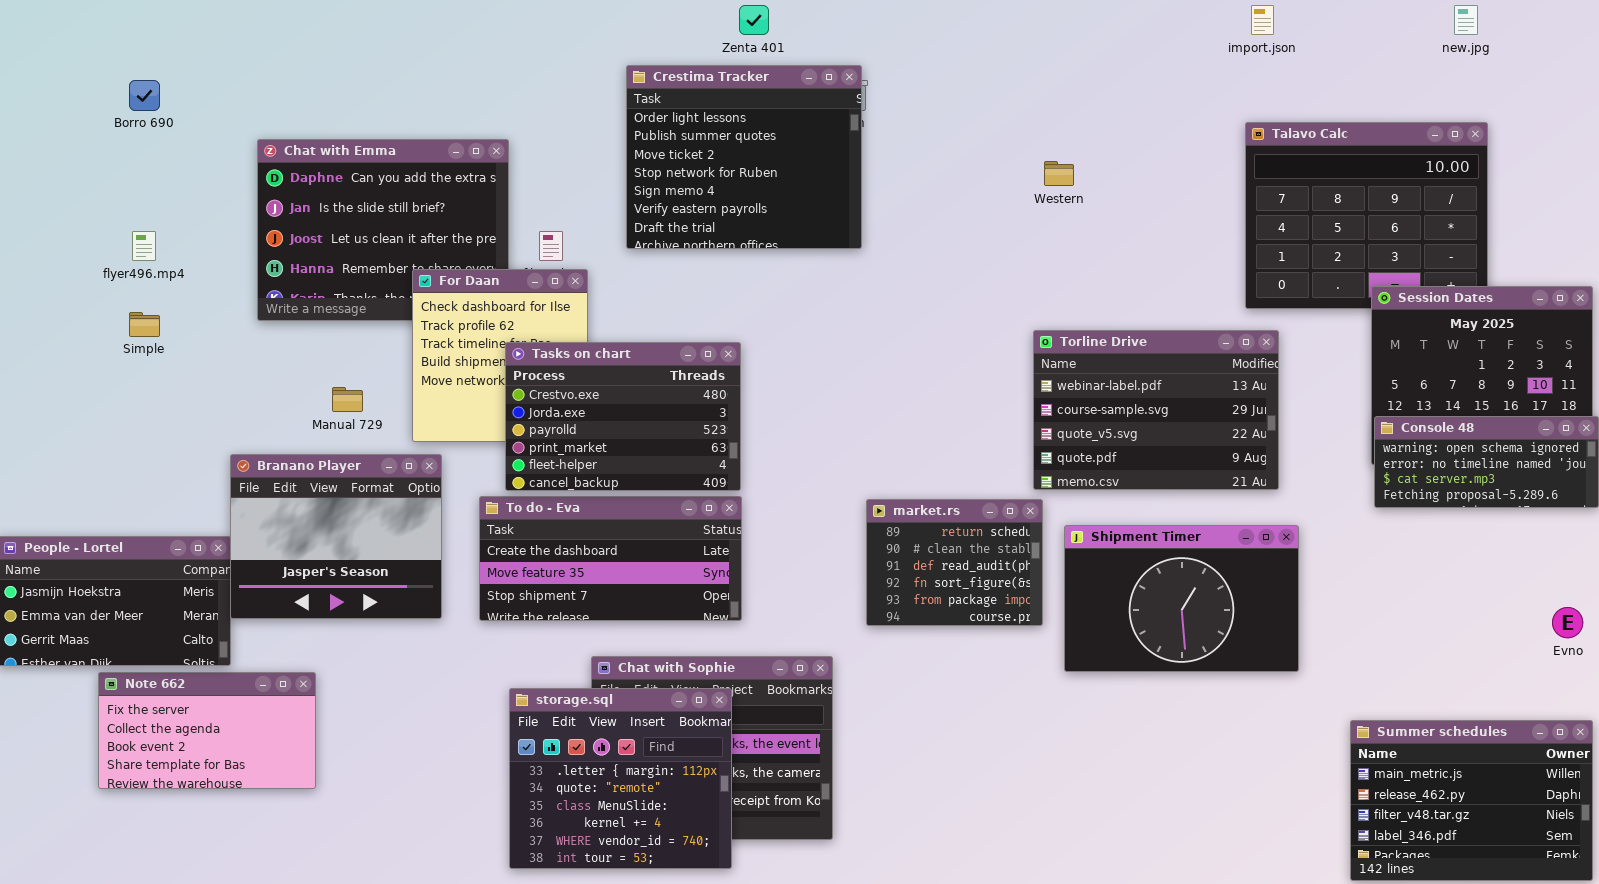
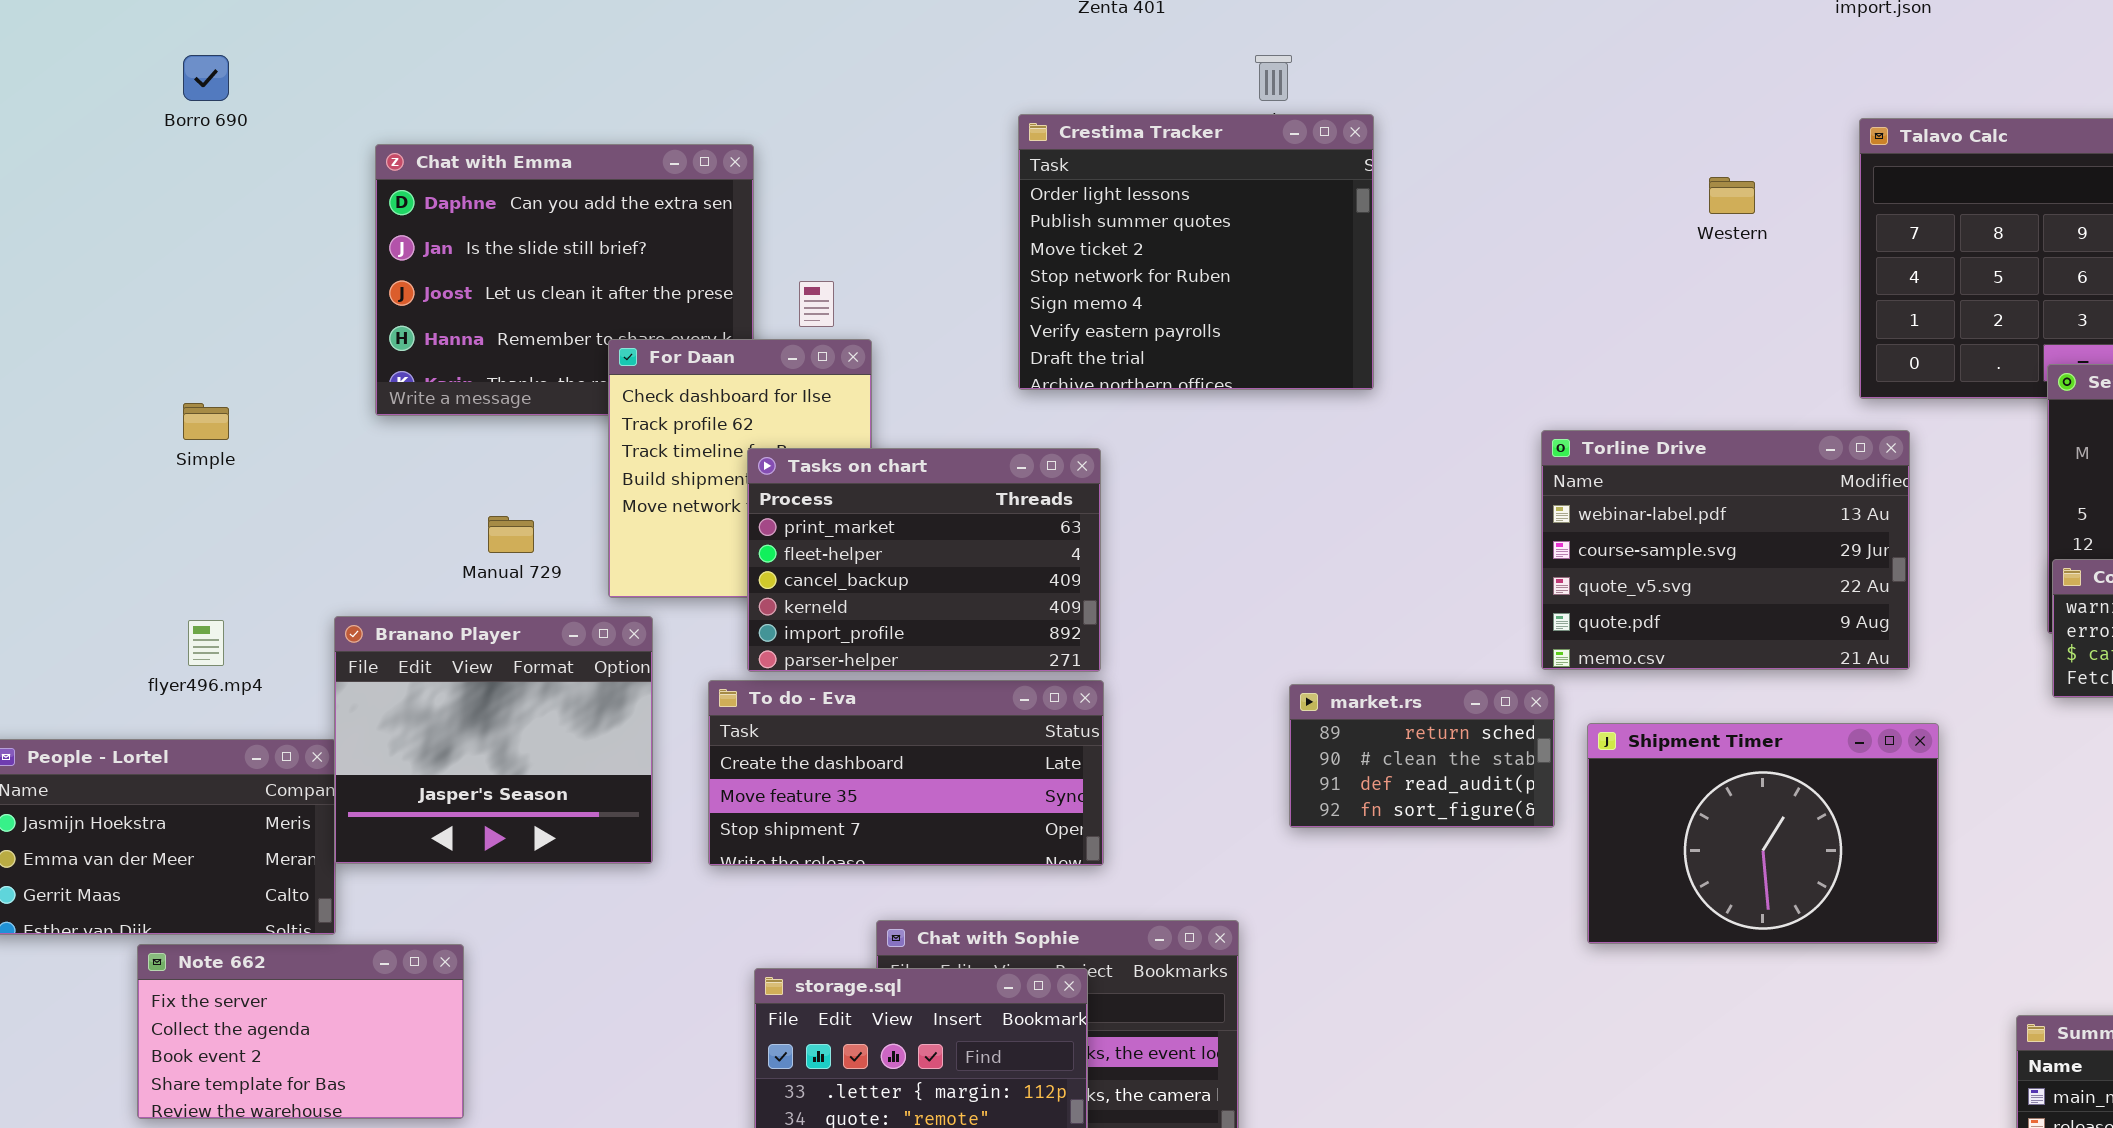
Crestima Tracker: [626,65,862,249] -> [1018,114,1374,390], moved
Western: [1044,161,1074,186] -> [1709,177,1755,214], moved
flyer496.mp4: [132,231,156,261] -> [188,620,224,666], moved
Tasks on chart: [505,342,741,491] -> [747,448,1101,672], scrolled down 3 rows
market.rs: [866,499,1043,626] -> [1289,684,1555,828], resized

